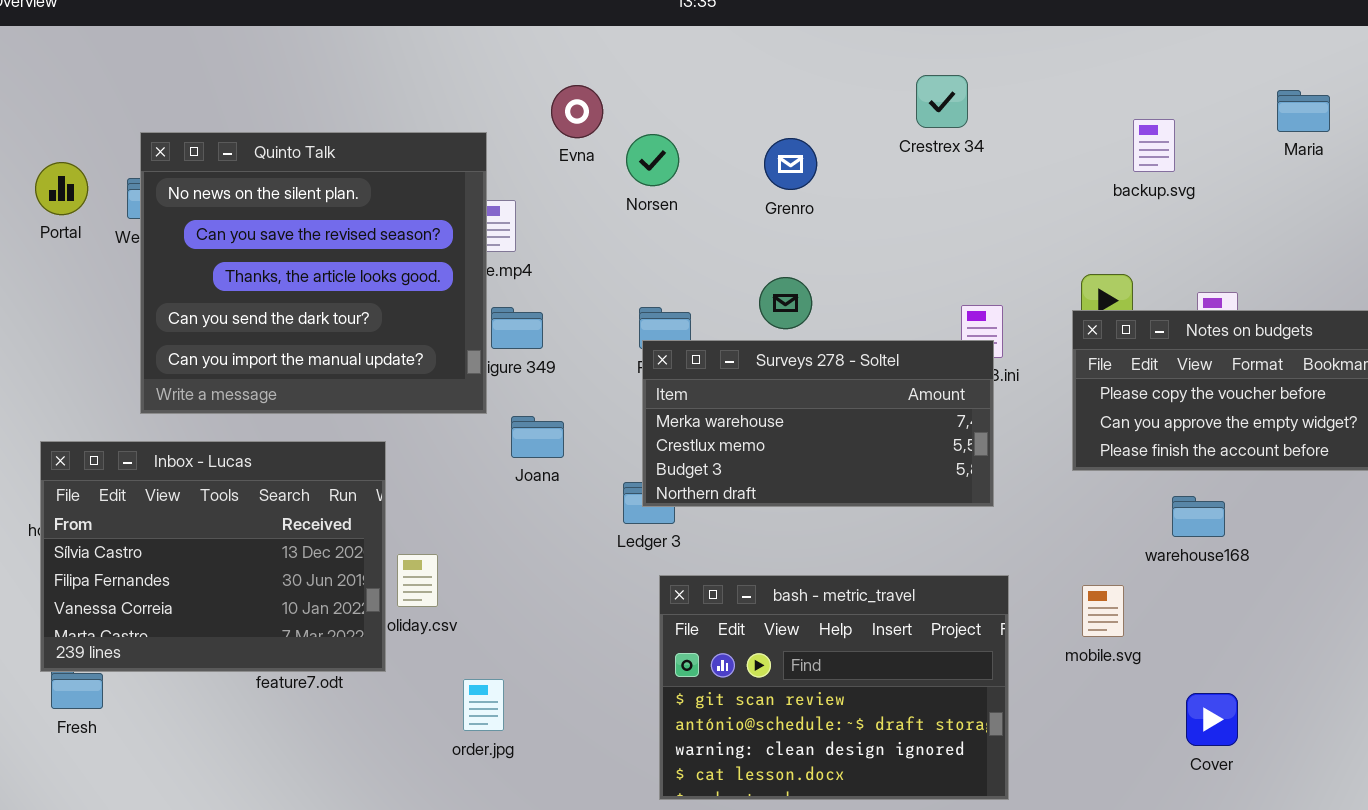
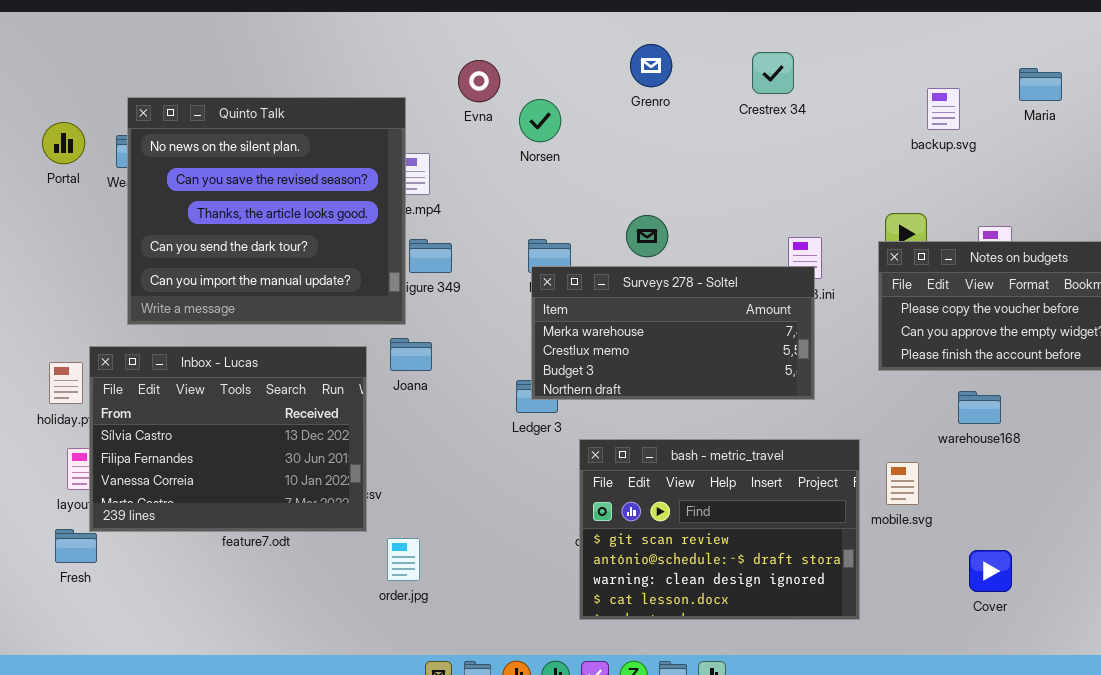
Maria: [1277,90,1330,132] -> [1019,68,1062,101], moved
Grenro: [764,138,817,190] -> [630,44,672,87], moved
Joana: [511,416,564,458] -> [390,338,432,371], moved
Inbox - Lucas: [40,441,386,672] -> [89,346,367,532], moved
bash - metric_travel: [659,575,1009,800] -> [579,439,860,620], moved

